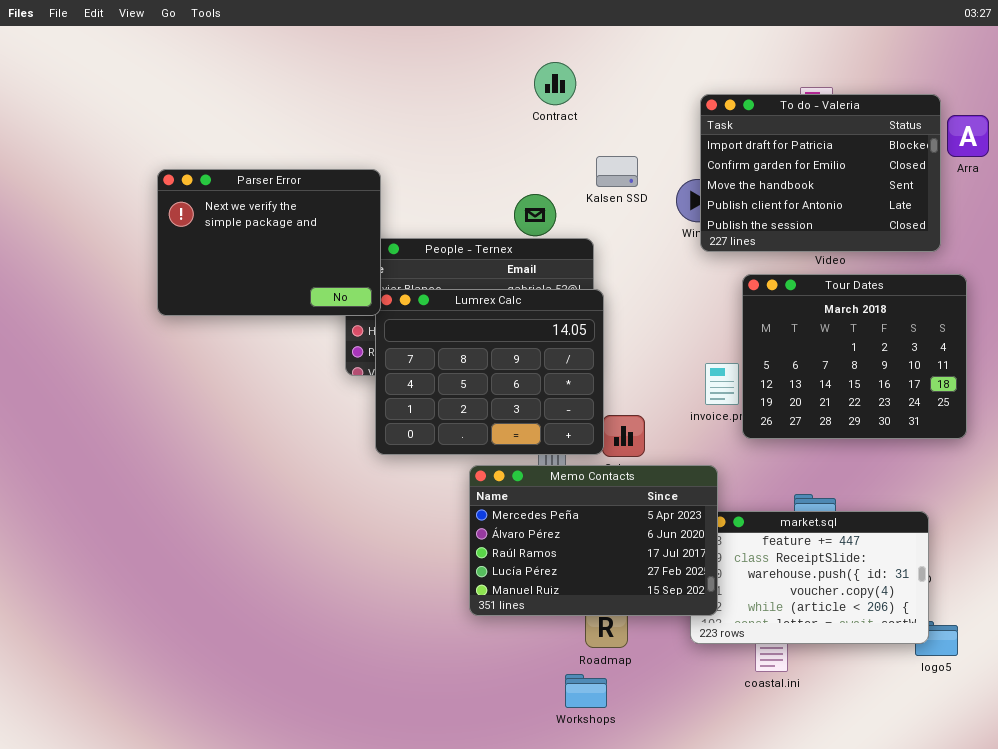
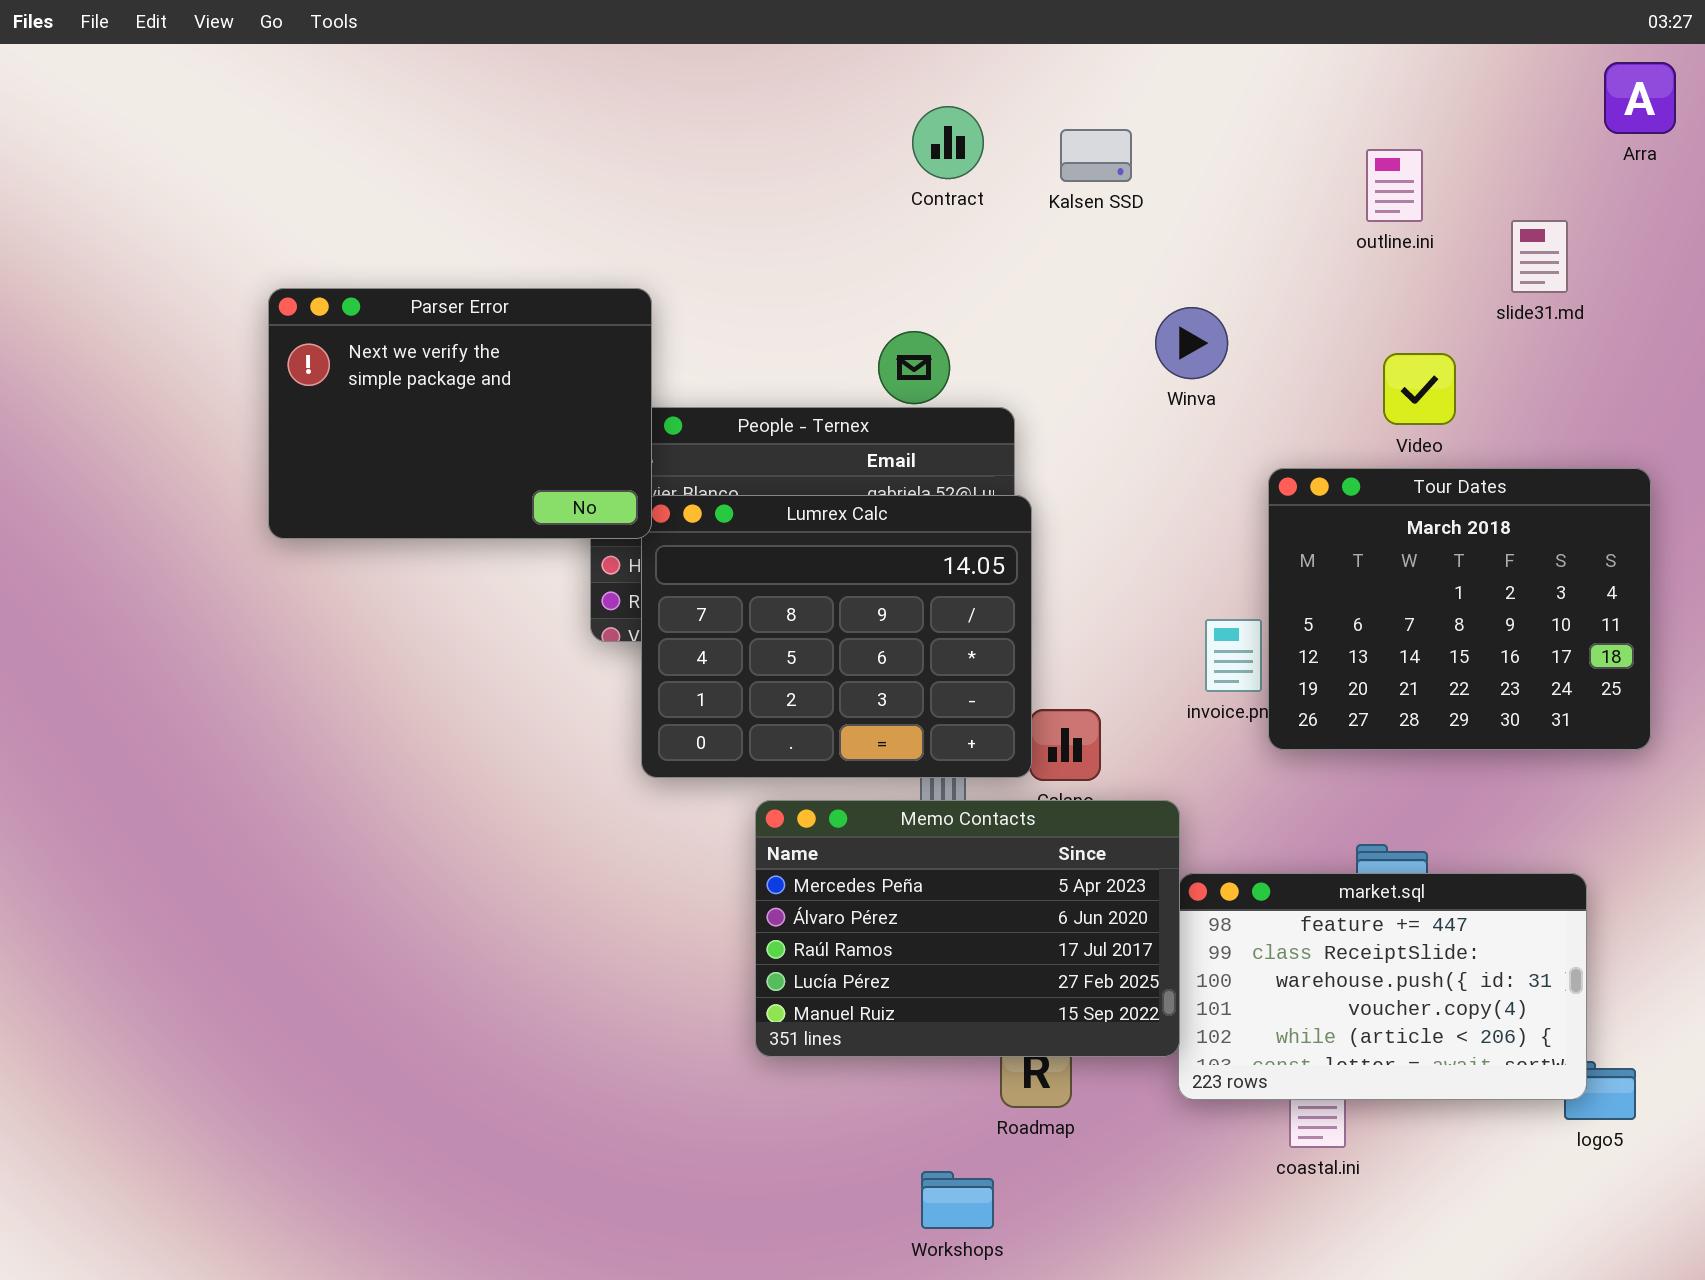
To do - Valeria: [700,94,941,252] -> none, closed
Arra: [947,115,989,157] -> [1604,62,1676,134], moved
Kalsen SSD: [596,156,638,187] -> [1060,129,1132,182], moved
Memo Contacts: [469,465,718,616] -> [755,800,1180,1057], moved
Workshops: [565,674,607,708] -> [921,1171,994,1229], moved

